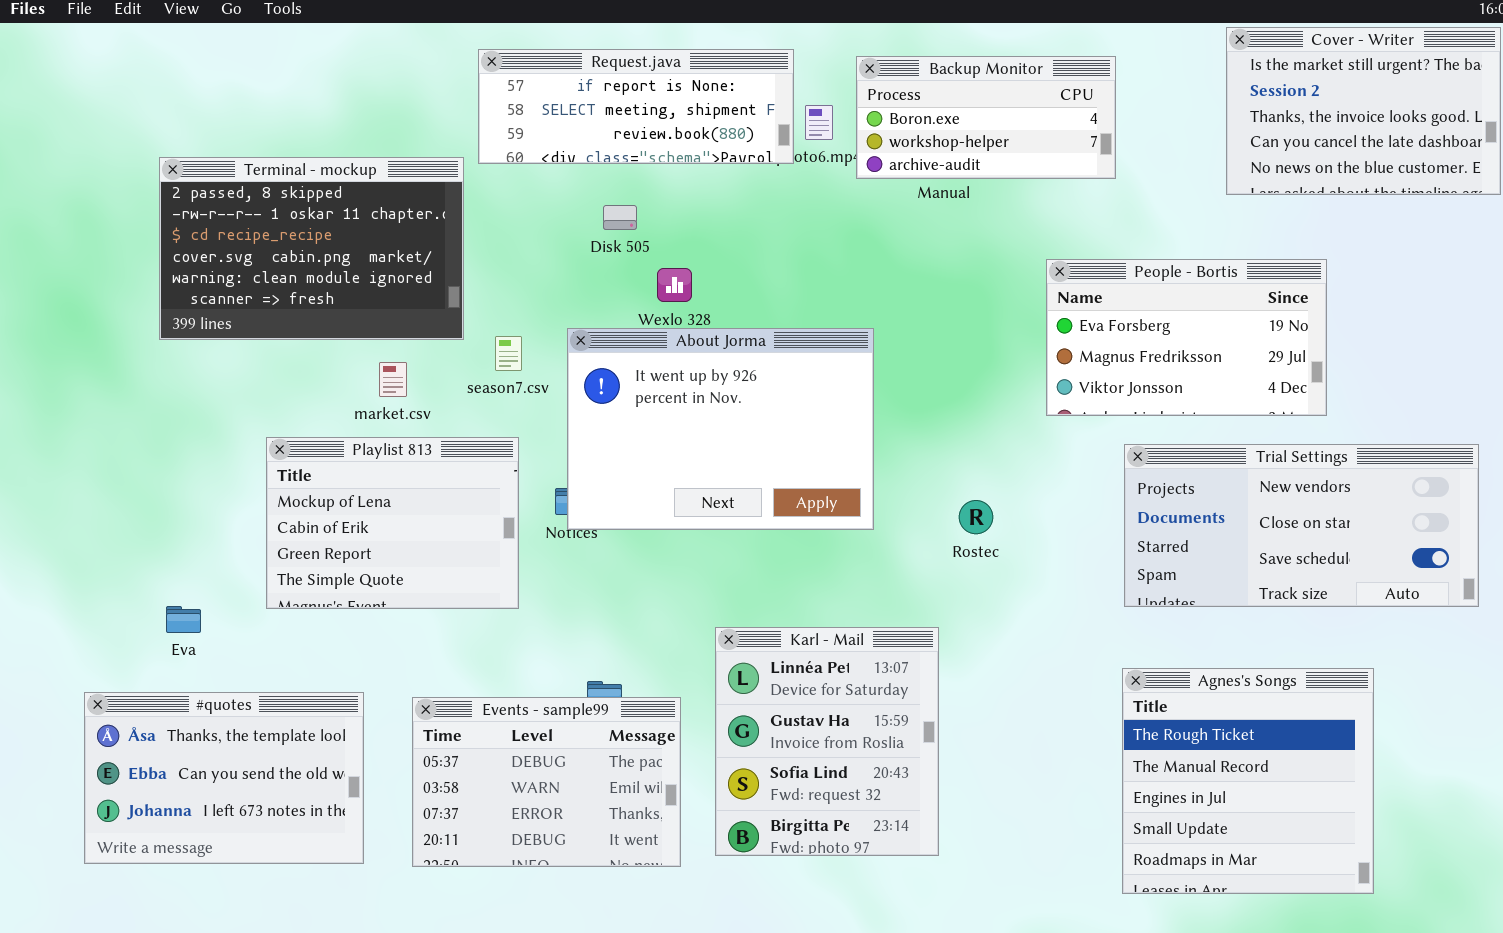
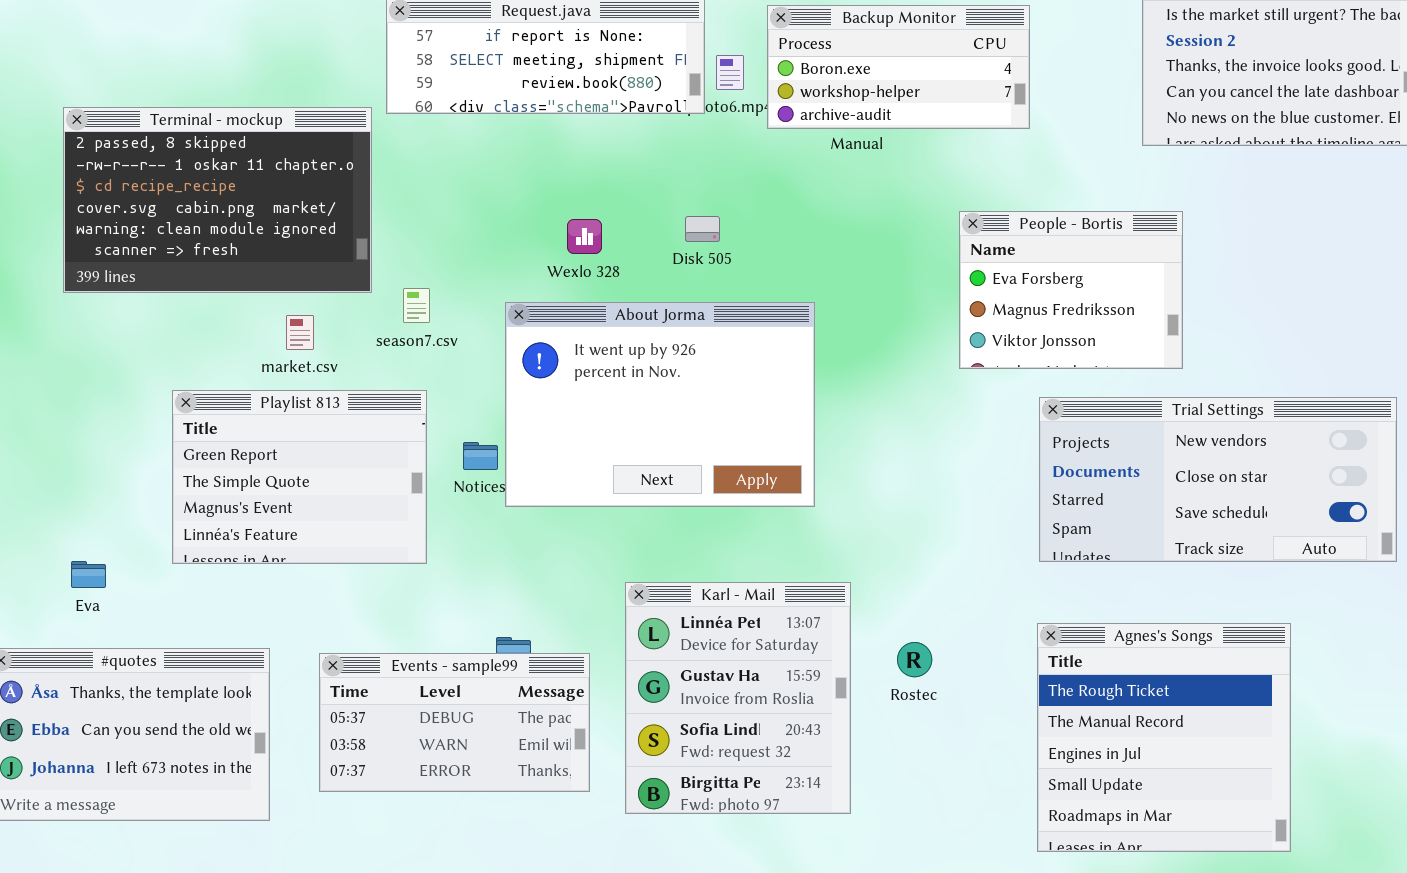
Disk 505: [603,205,637,230] -> [685,216,720,242], moved
People - Bortis: [1046,259,1327,416] -> [959,211,1183,369], resized
About Jorma: [567,328,874,530] -> [505,302,815,507], moved
Playlist 813: [266,437,519,609] -> [172,390,427,564], scrolled down 2 rows
Rostec: [959,500,993,534] -> [897,642,932,677], moved
Events - sample99: [412,697,681,867] -> [319,653,590,792], resized

